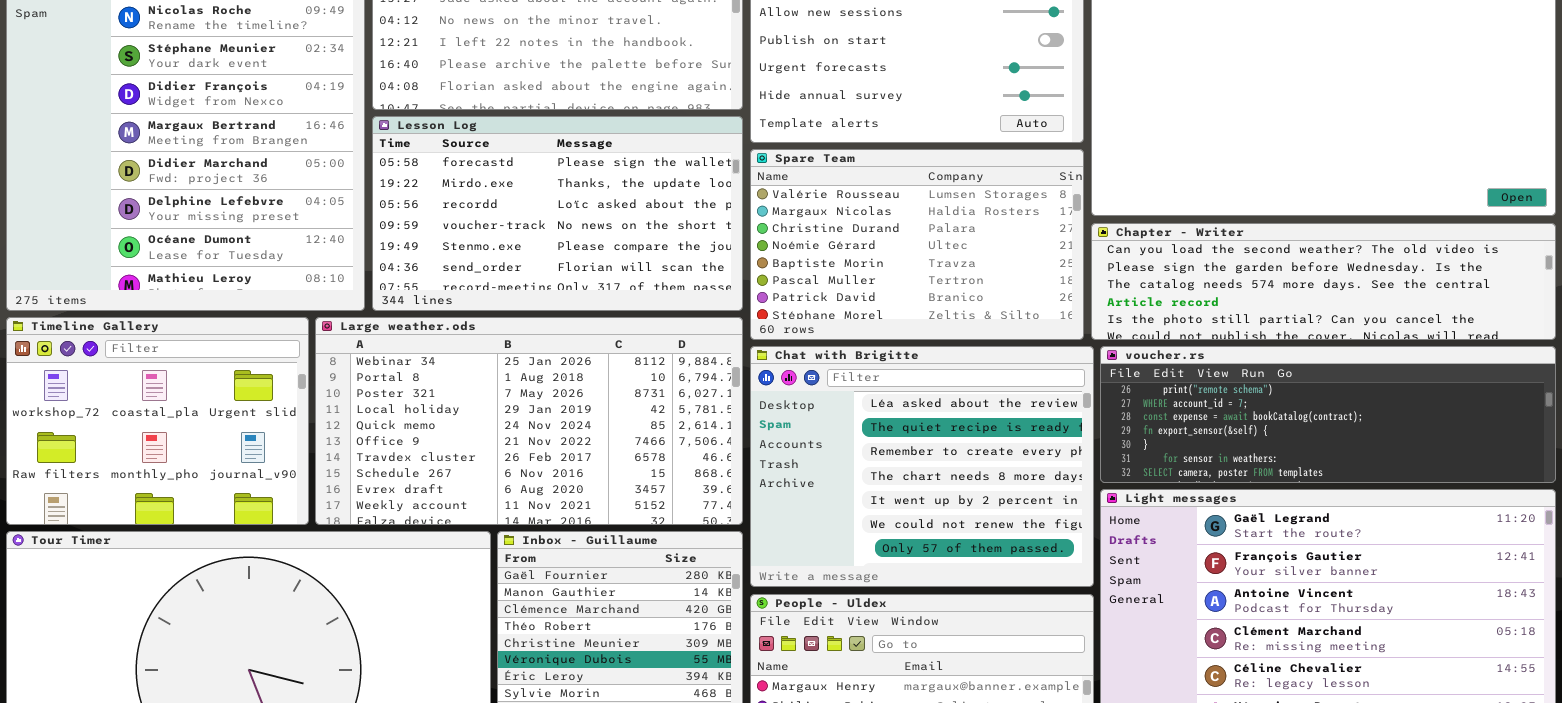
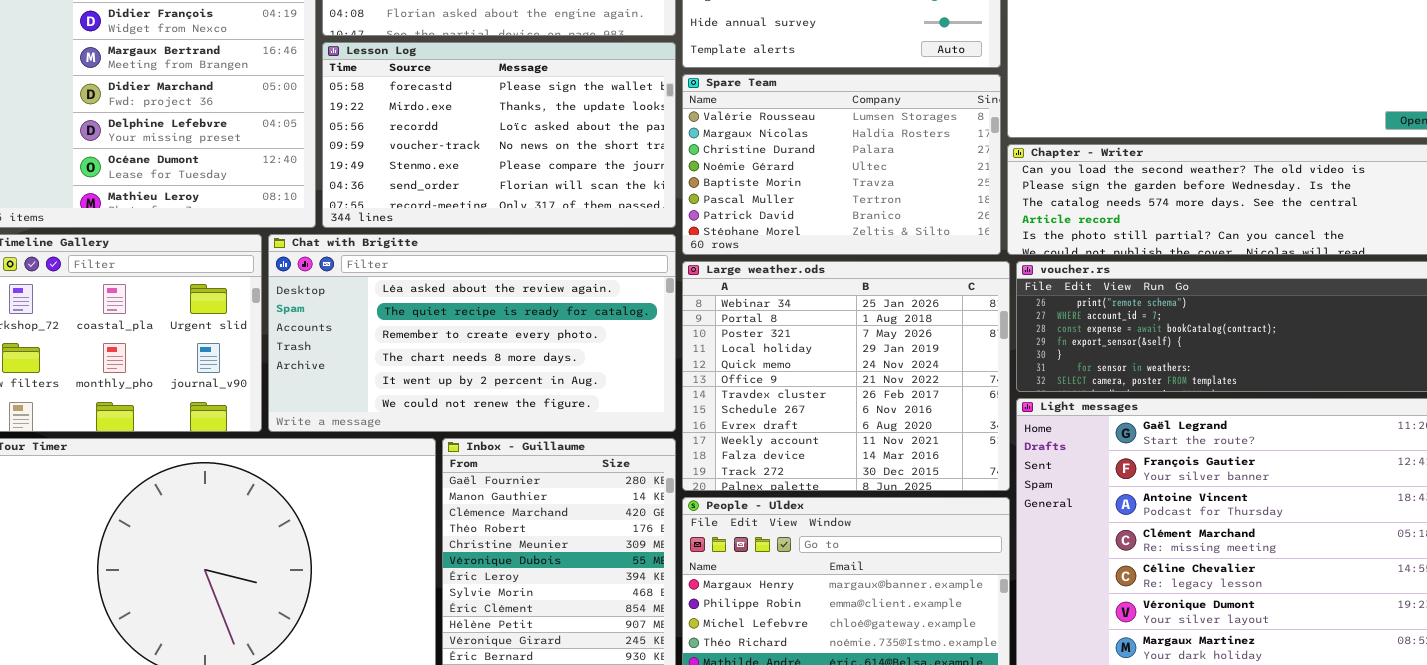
Large weather.ods: [315,317,743,525] -> [682,261,1010,491], moved, resized
Chat with Brigitte: [750,346,1094,587] -> [268,234,676,432], moved, resized

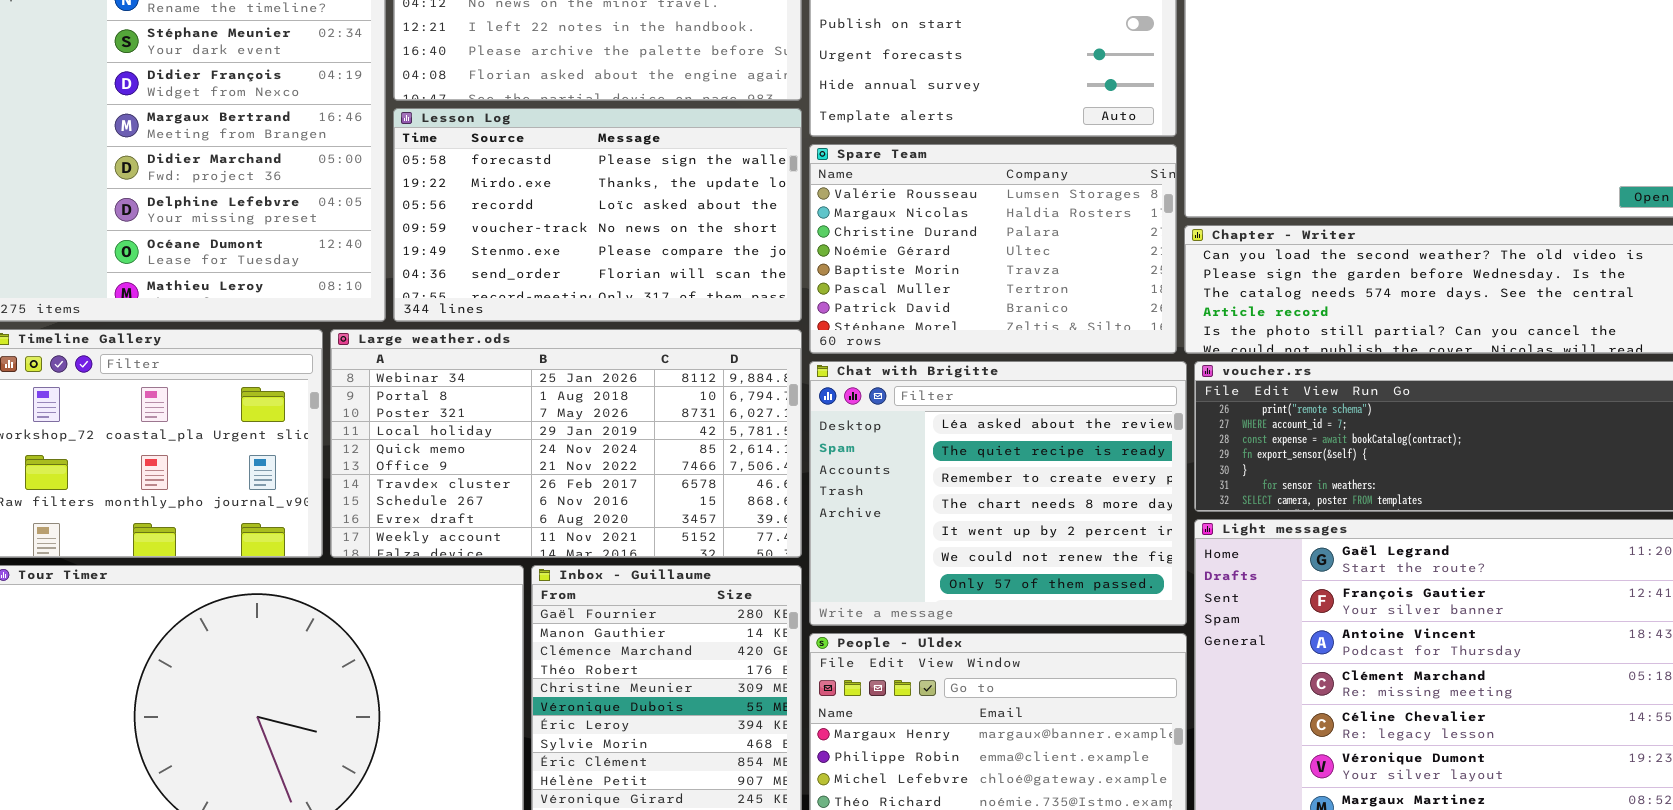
Chat with Brigitte: [268,234,676,432] -> [809,361,1187,626], moved, resized
Large weather.ods: [682,261,1010,491] -> [330,329,802,558], moved, resized

